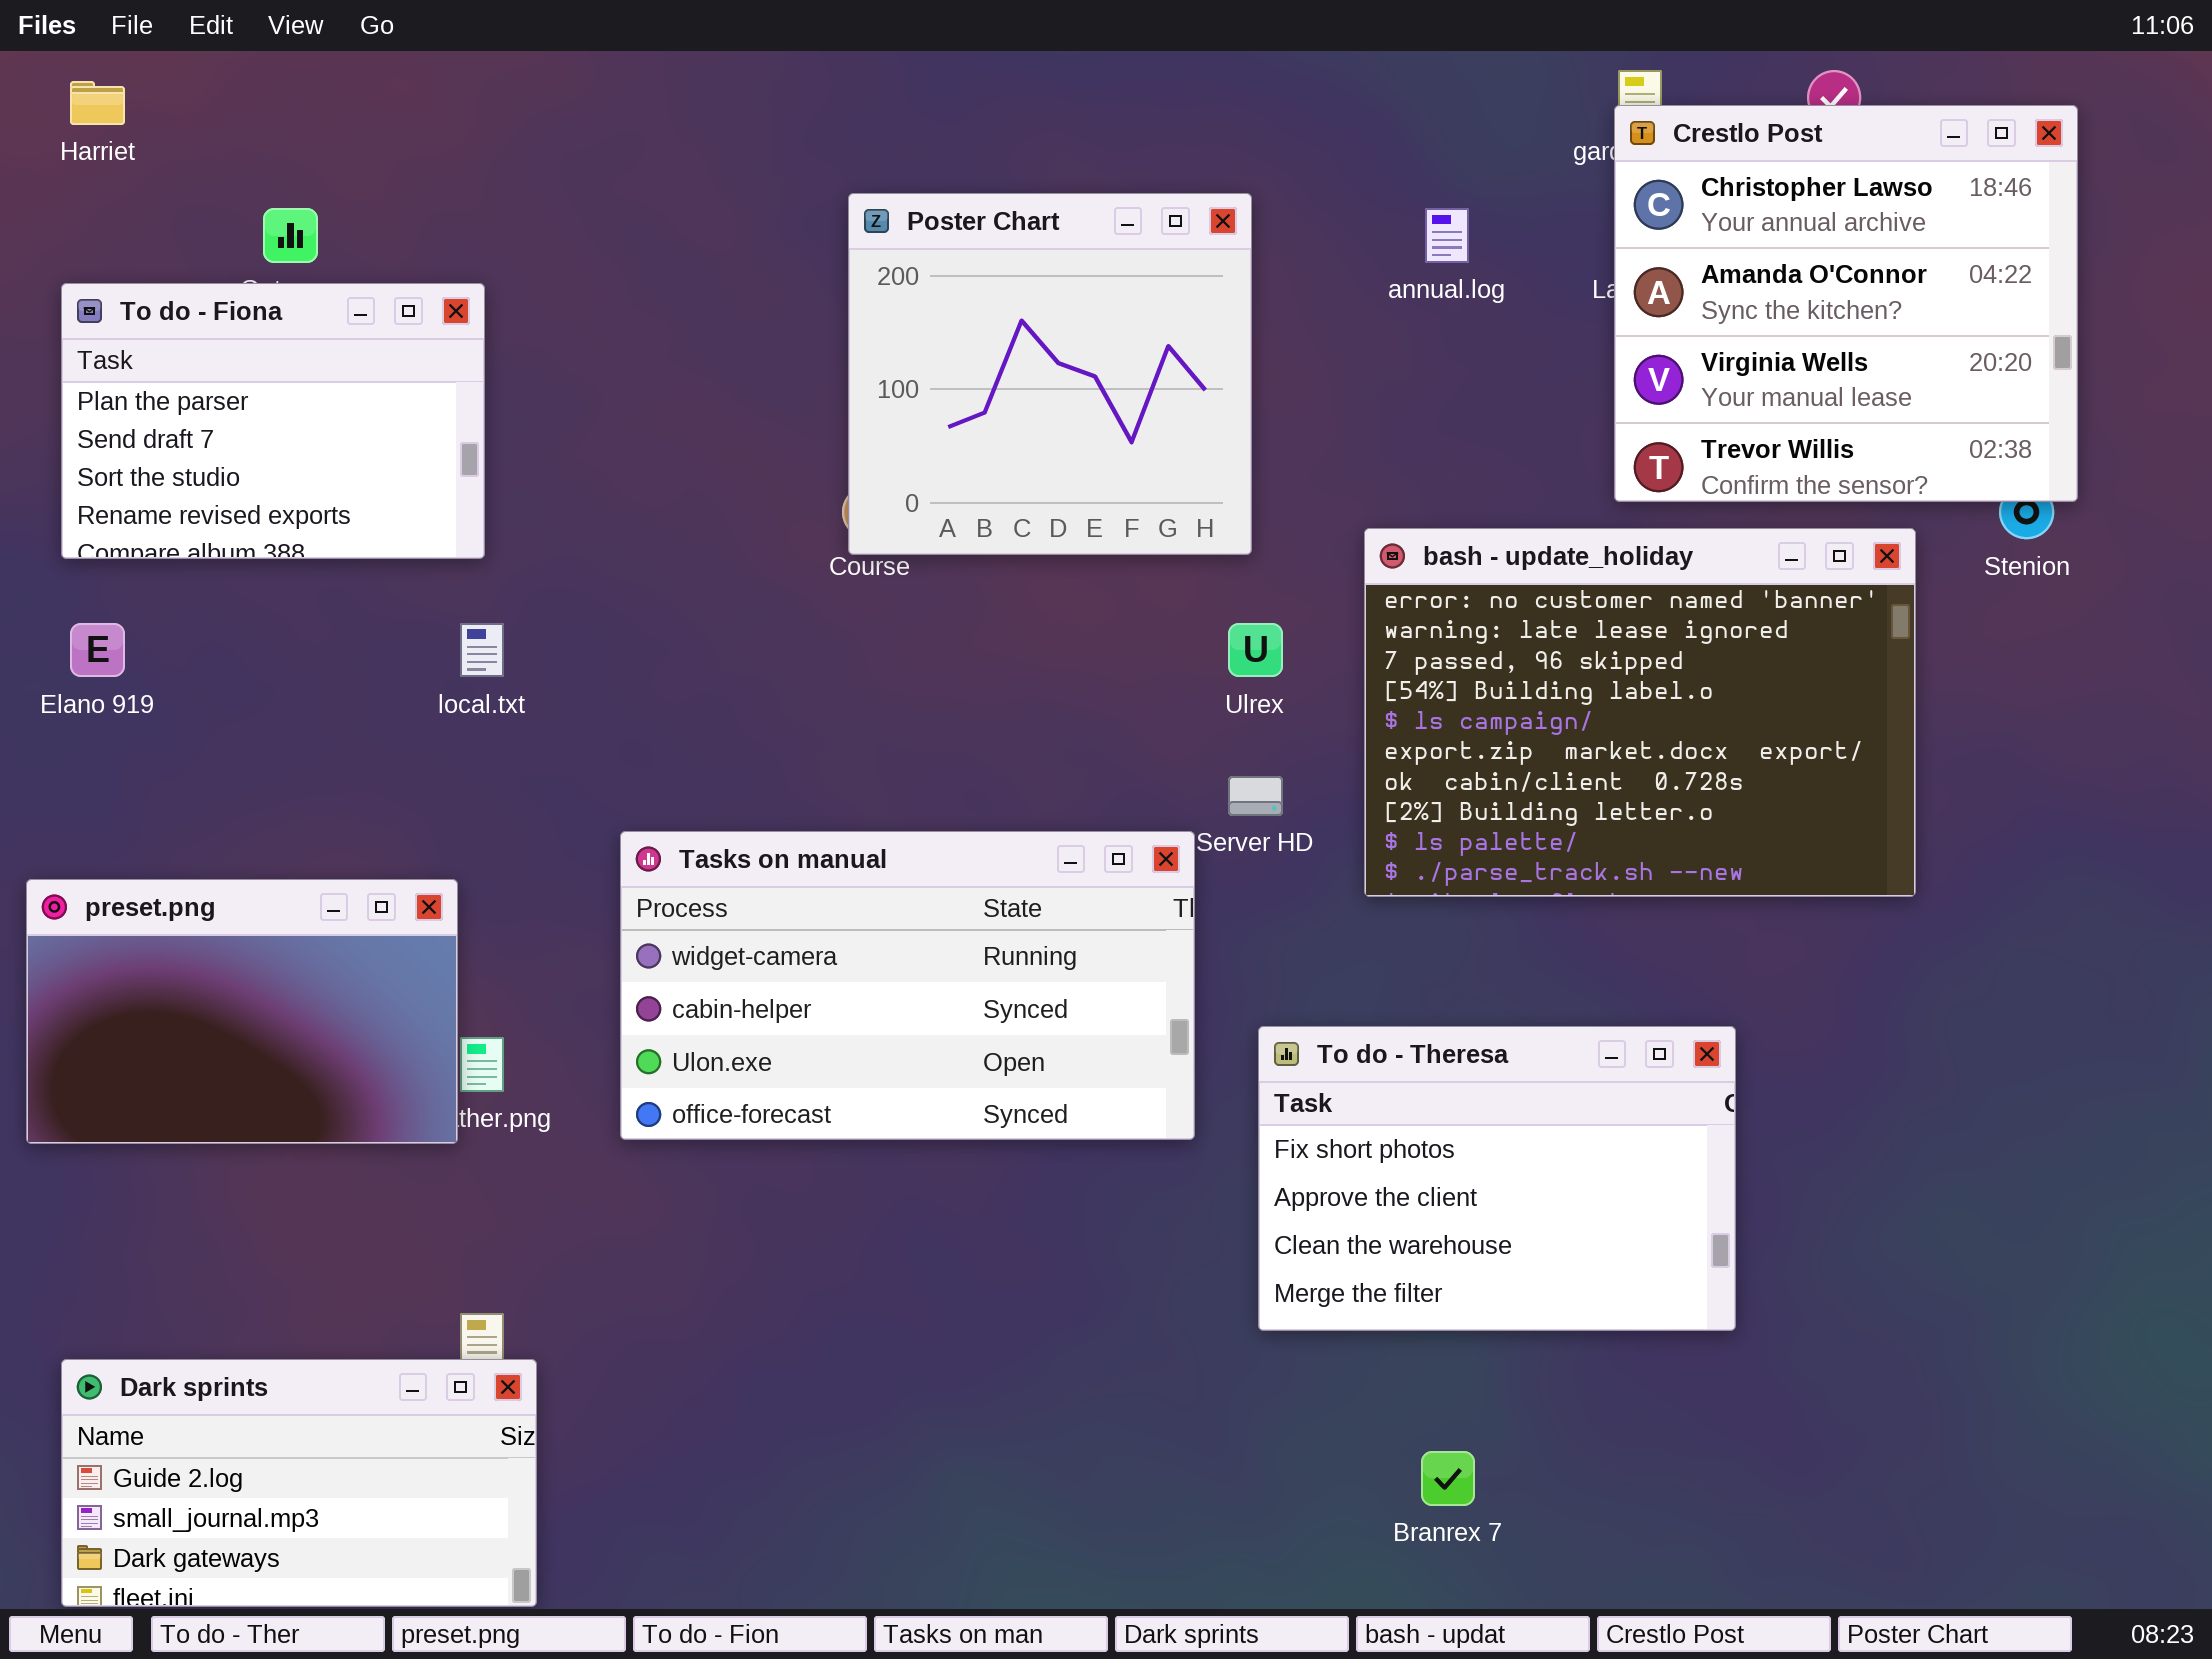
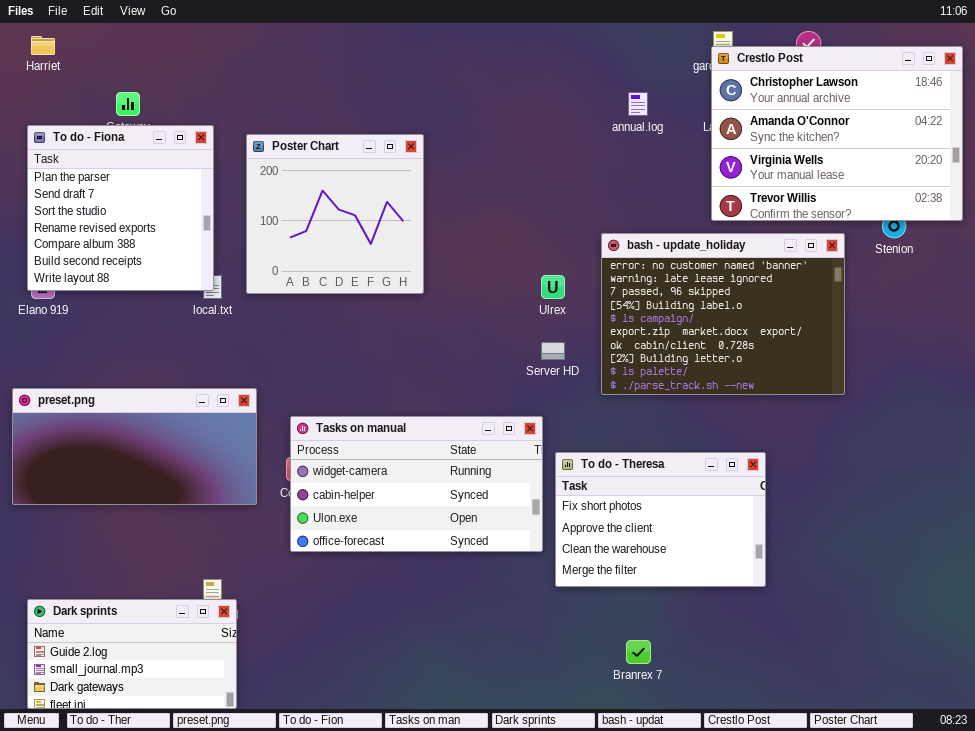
Crestlo Post: [1614,105,2078,502] -> [711,46,963,221], resized
Poster Chart: [848,193,1252,555] -> [246,134,424,294], moved
To do - Fiona: [61,283,485,559] -> [27,125,214,291], resized
Tasks on manual: [620,831,1195,1140] -> [290,416,543,552], moved
preset.png: [26,879,458,1144] -> [12,388,257,505], resized

